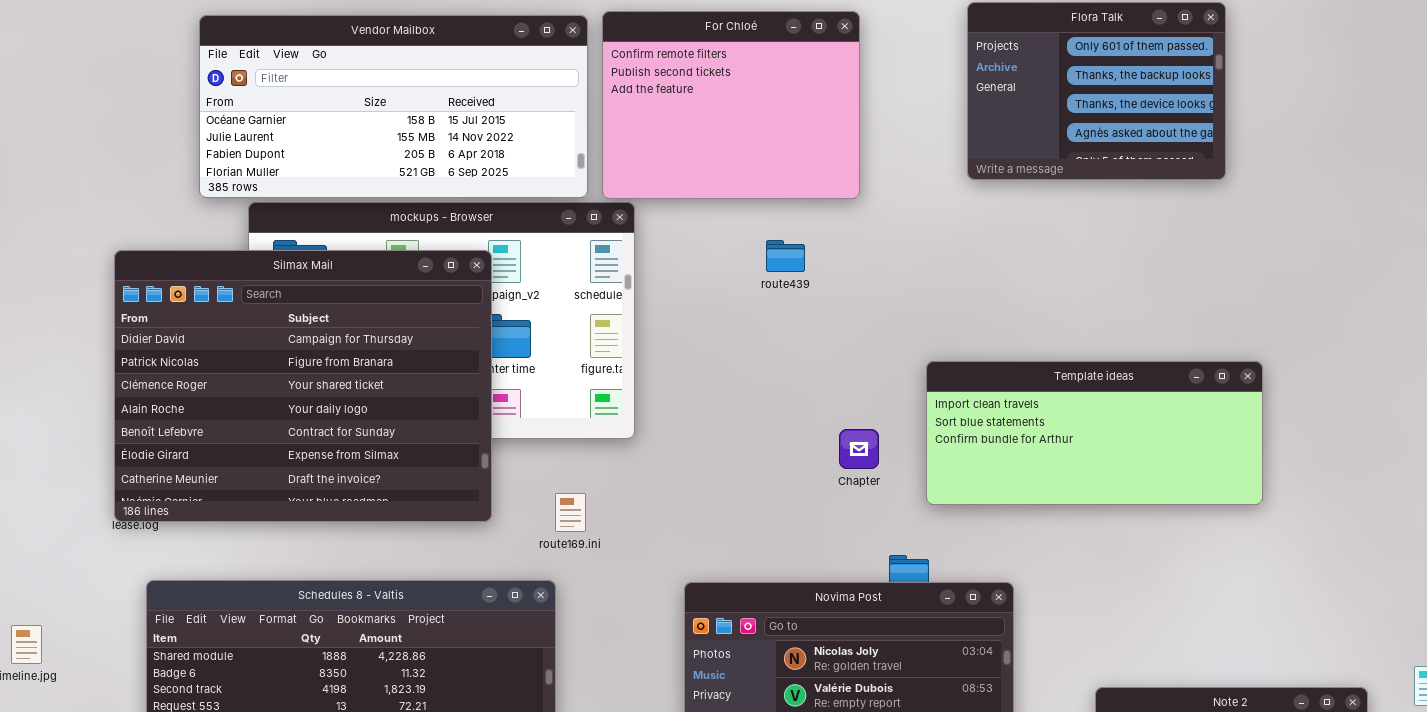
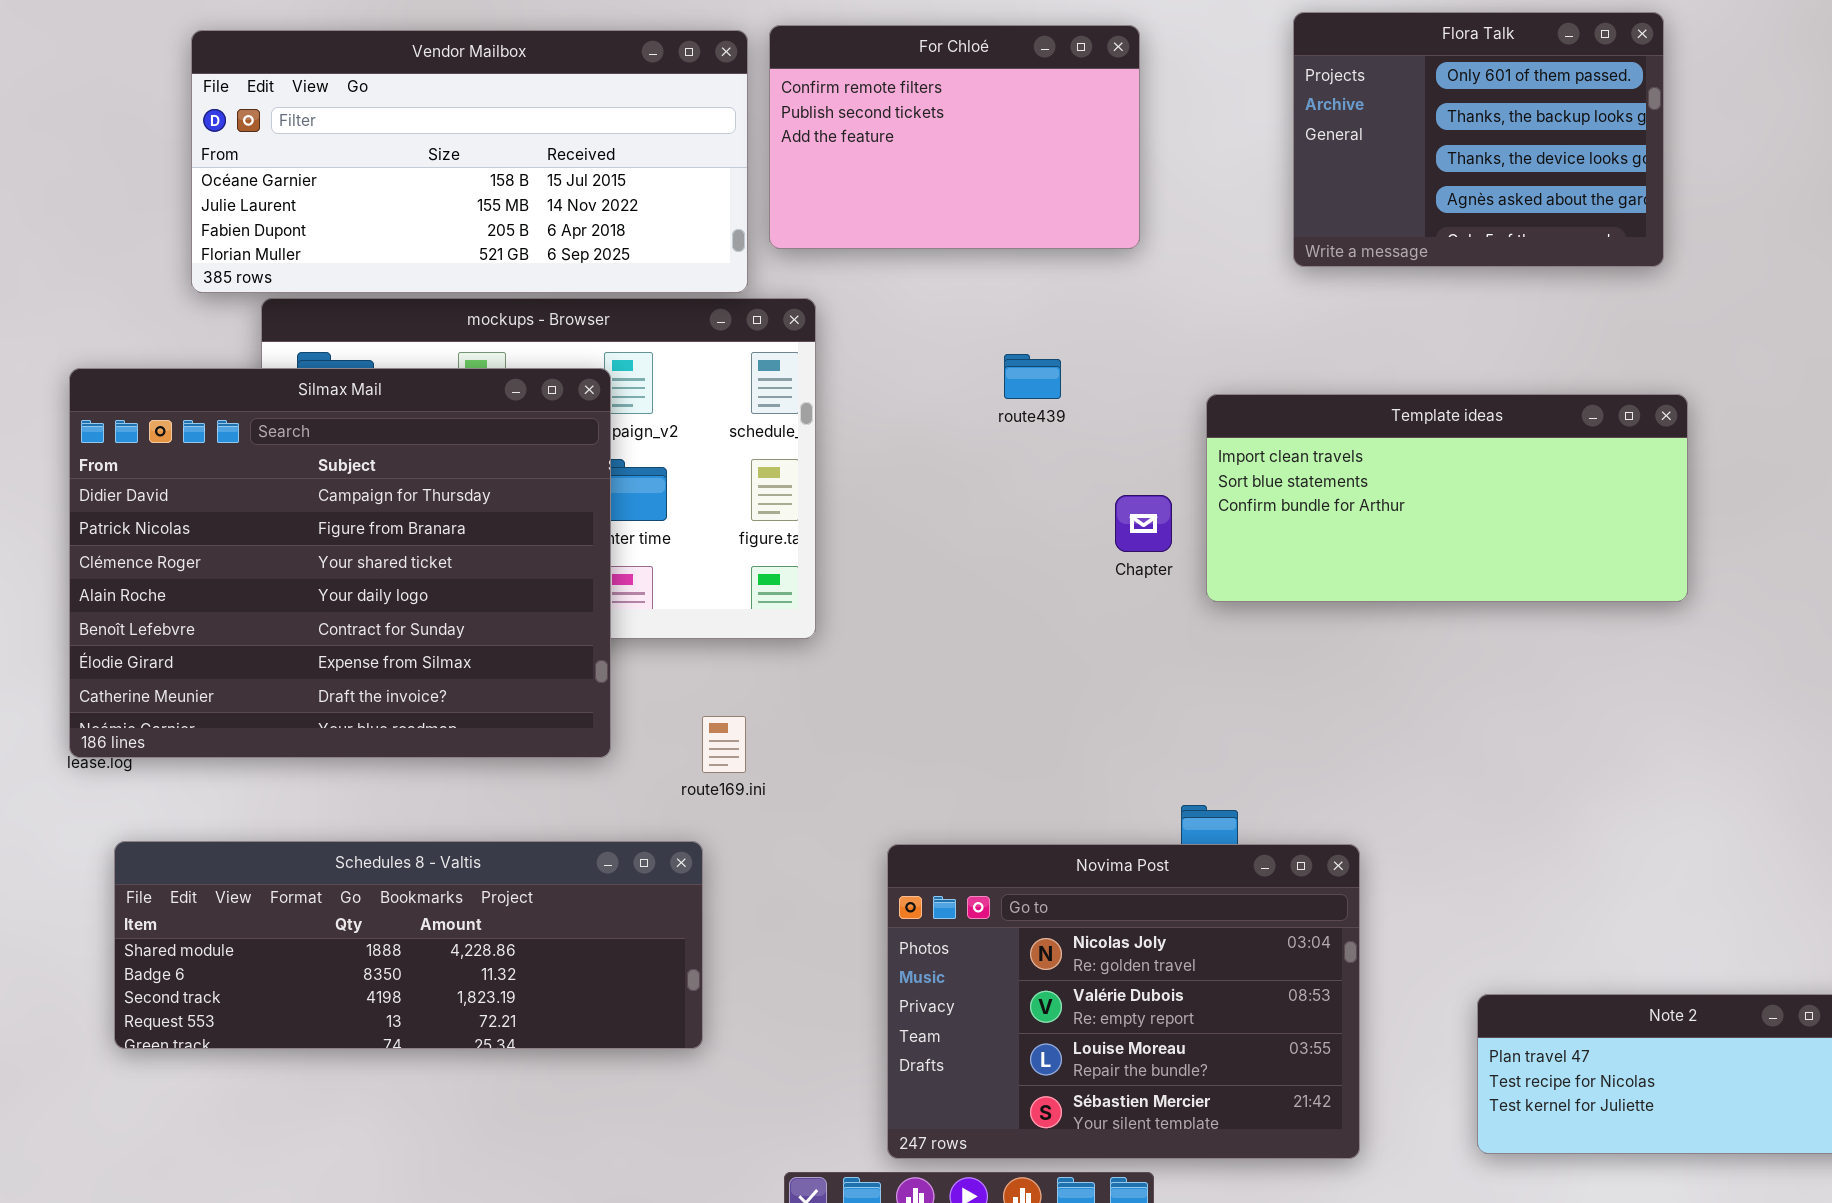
For Chloé: [602,11,860,199] -> [769,25,1140,249], resized
Template ideas: [926,361,1263,505] -> [1206,394,1688,602], moved
Chapter: [839,429,879,469] -> [1115,495,1172,552], moved

